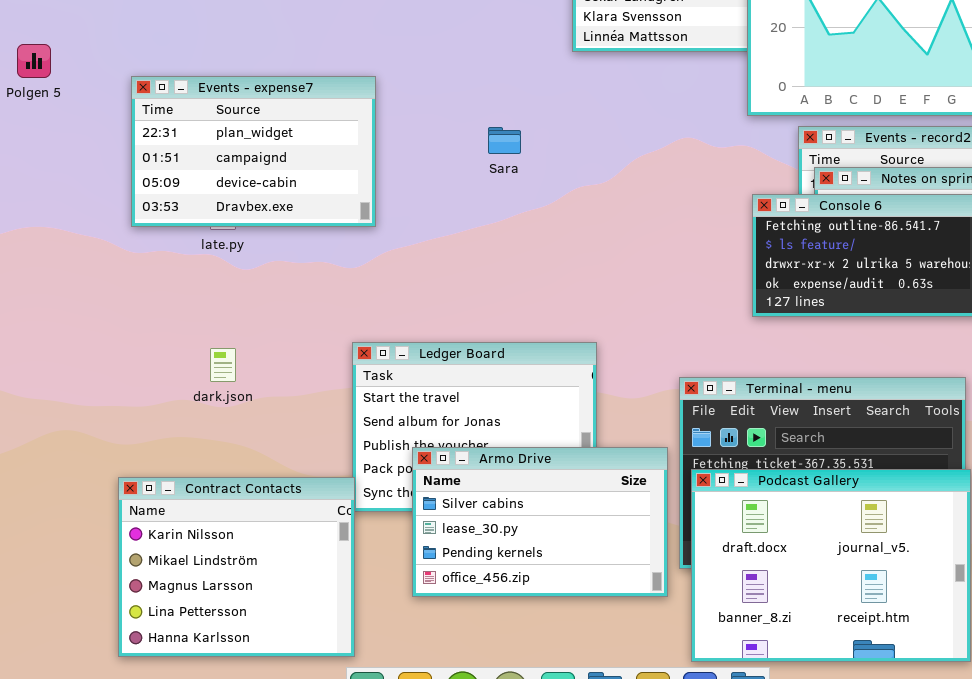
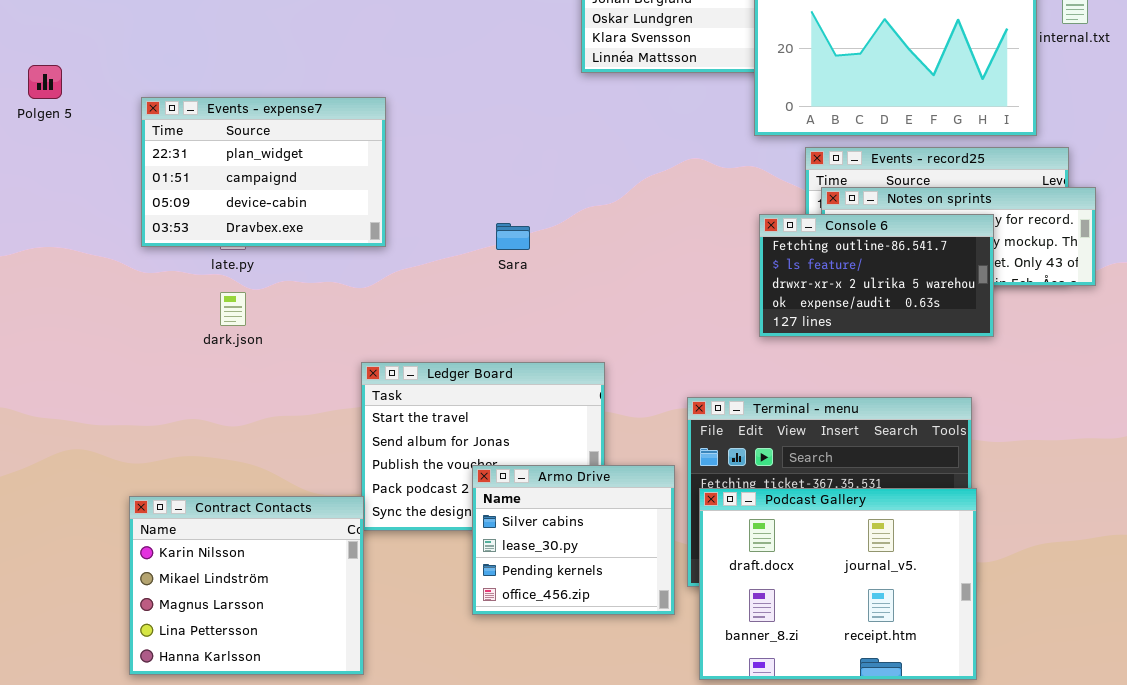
Sara: [488,127,521,154] -> [496,223,530,250], moved
dark.json: [210,348,236,382] -> [220,292,246,326], moved
Armo Drive: [412,447,668,597] -> [472,465,675,615], resized

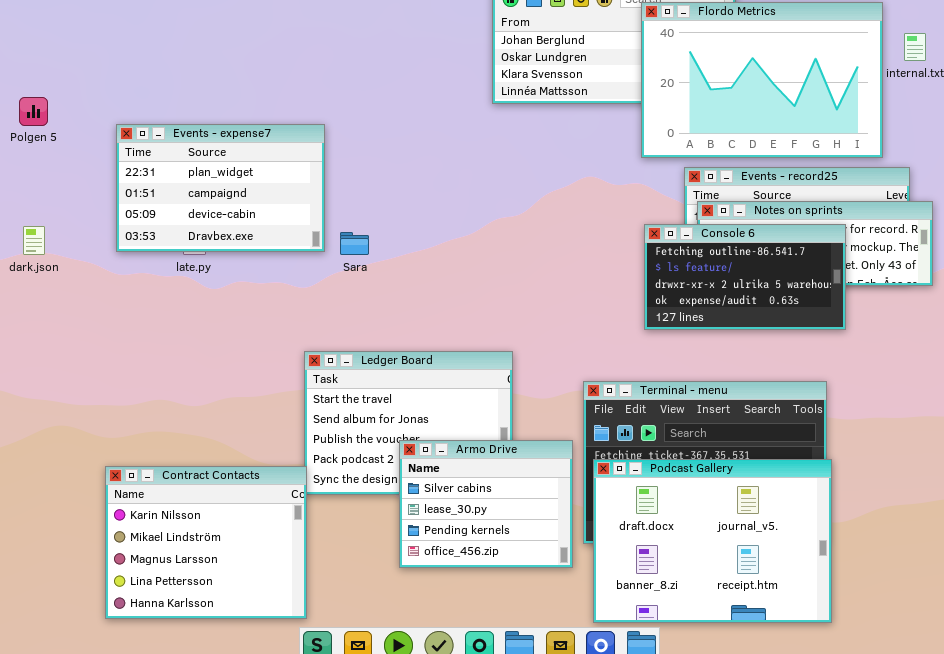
Sara: [496,223,530,250] -> [340,232,369,255], moved
dark.json: [220,292,246,326] -> [23,226,45,255], moved

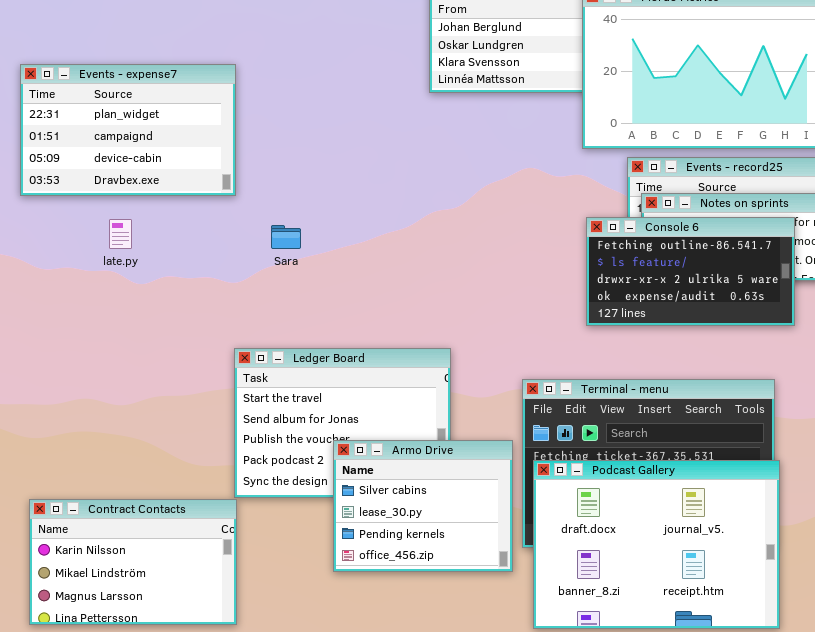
Events - expense7: [116,124,325,252] -> [20,64,236,196], moved
Contract Contacts: [105,466,307,619] -> [29,499,237,625], resized

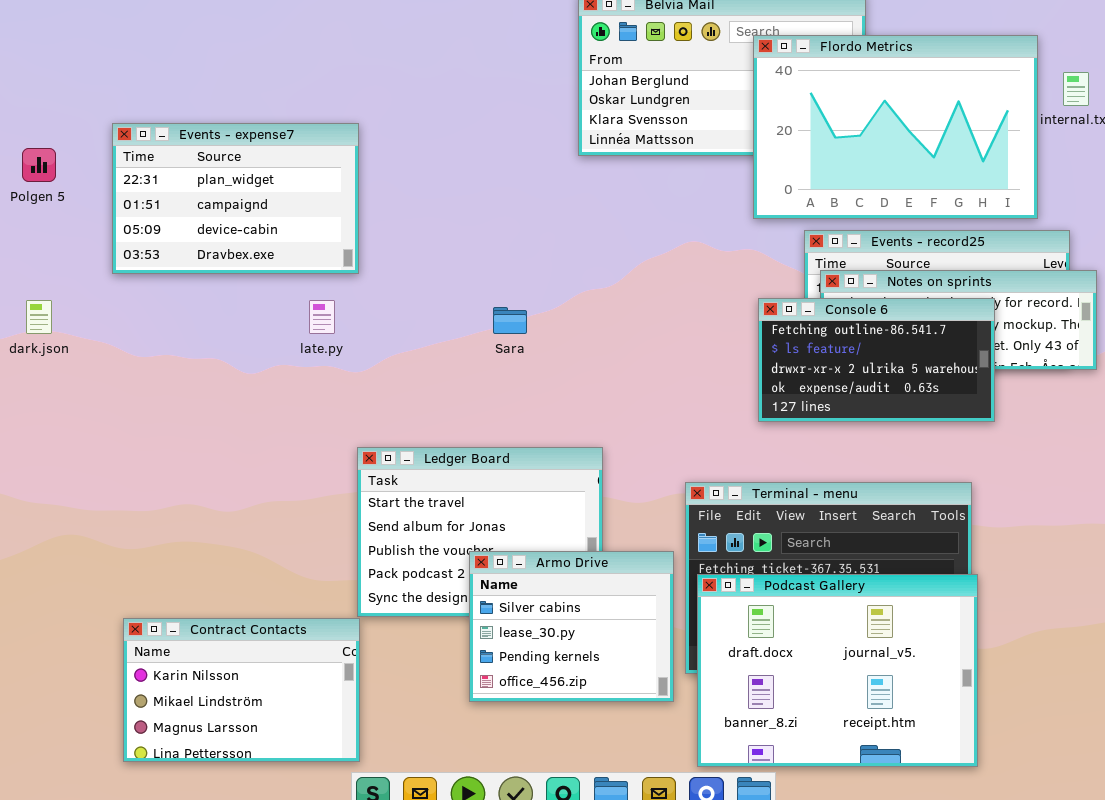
late.py: [109,219,132,249] -> [309,300,335,334], moved
Sara: [271,225,301,249] -> [493,307,527,334], moved

